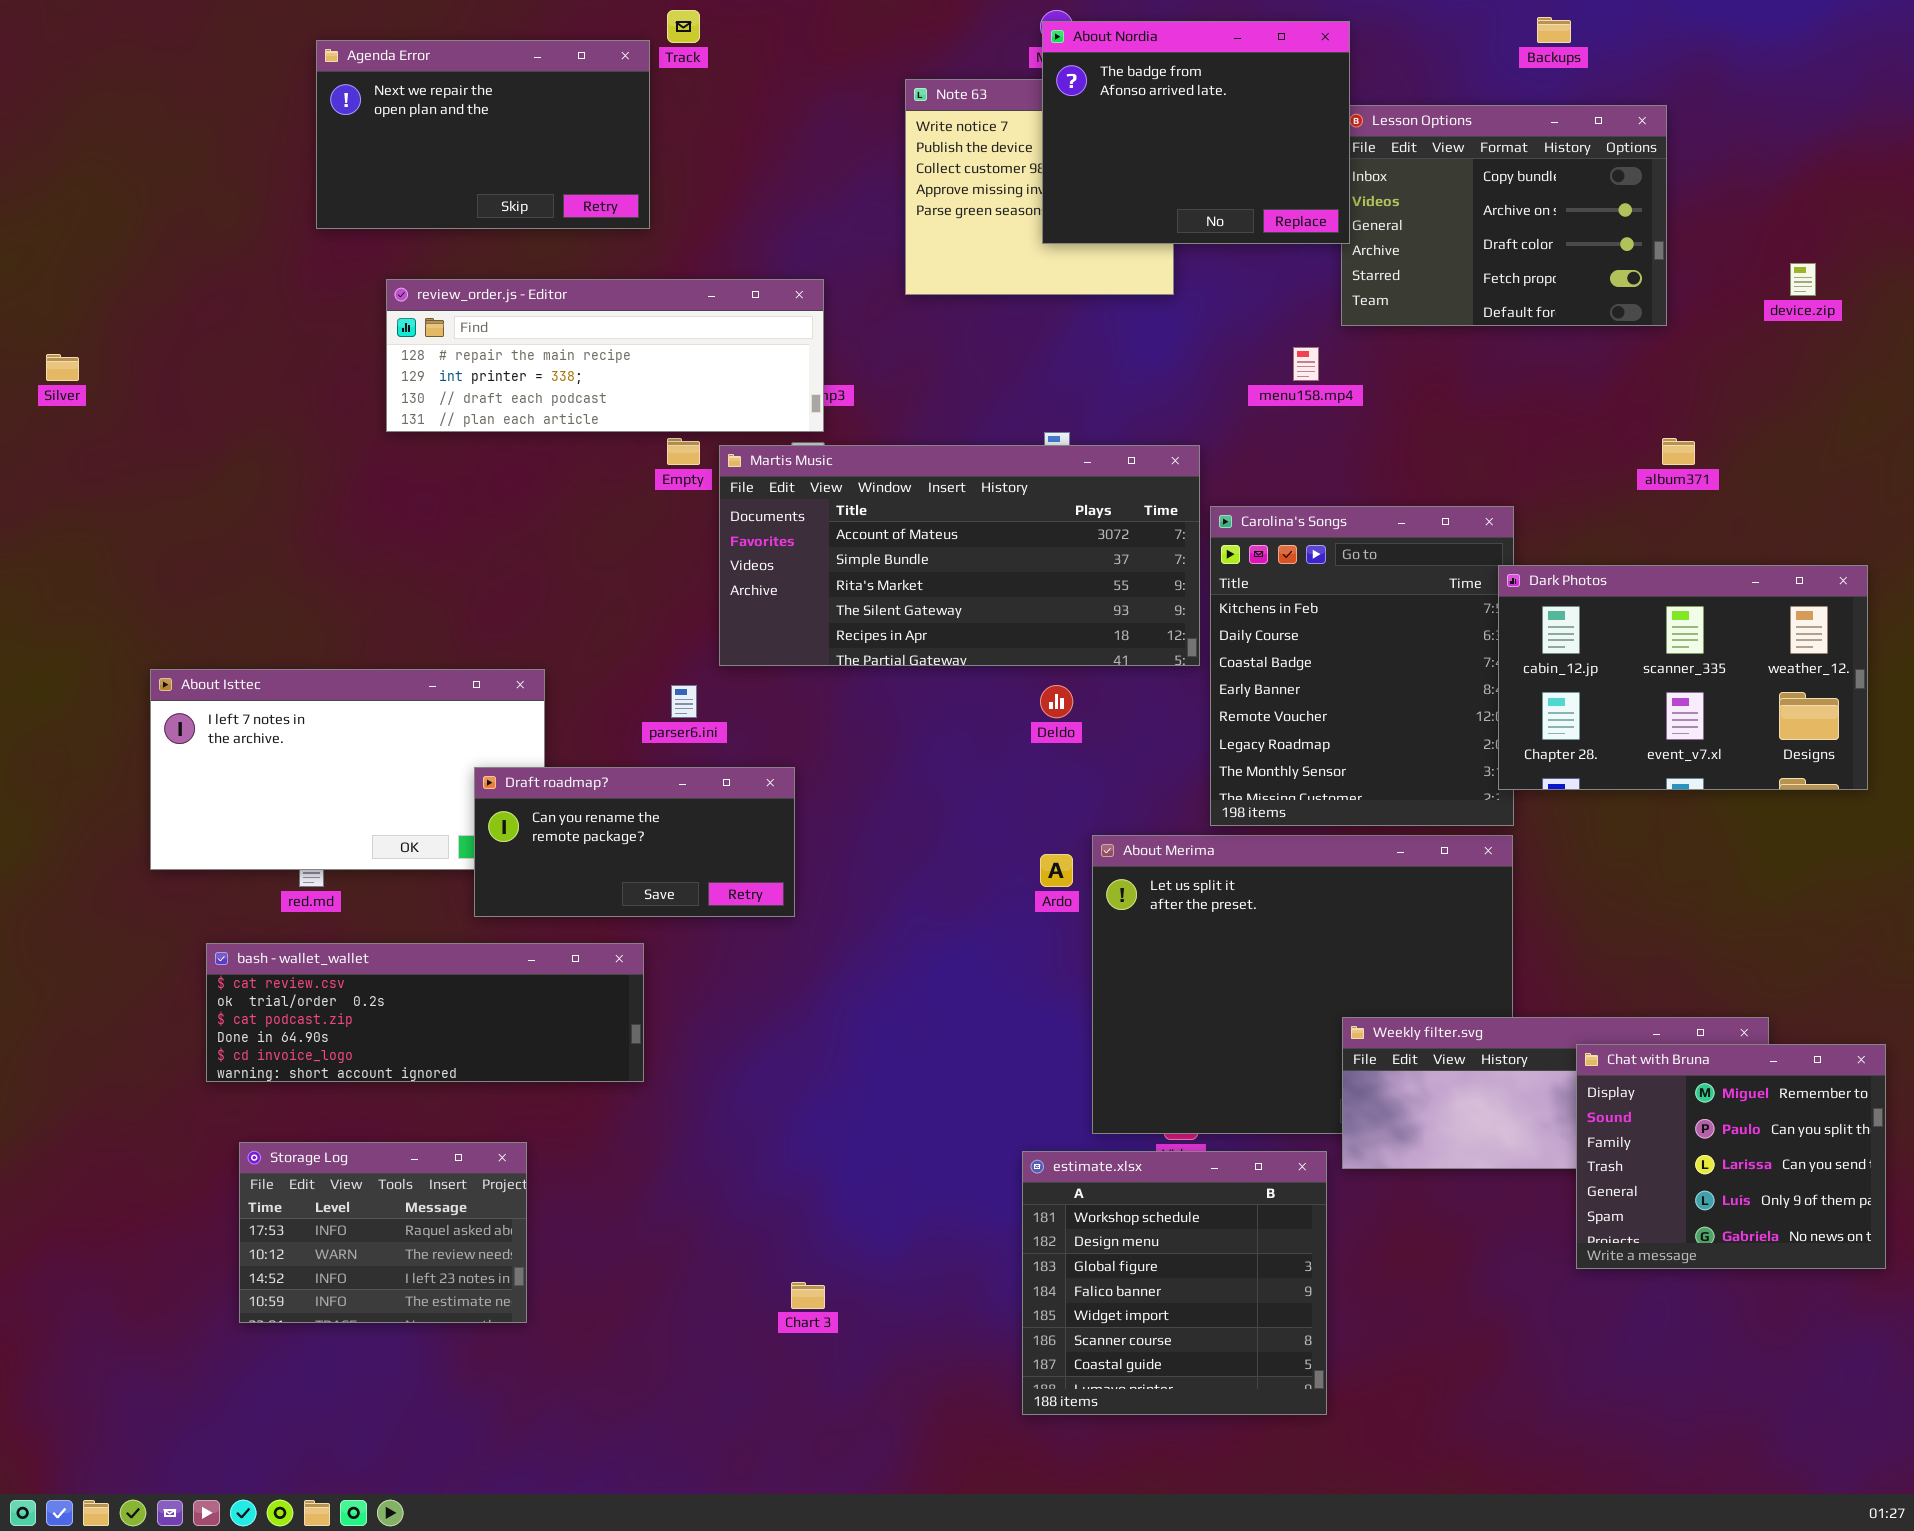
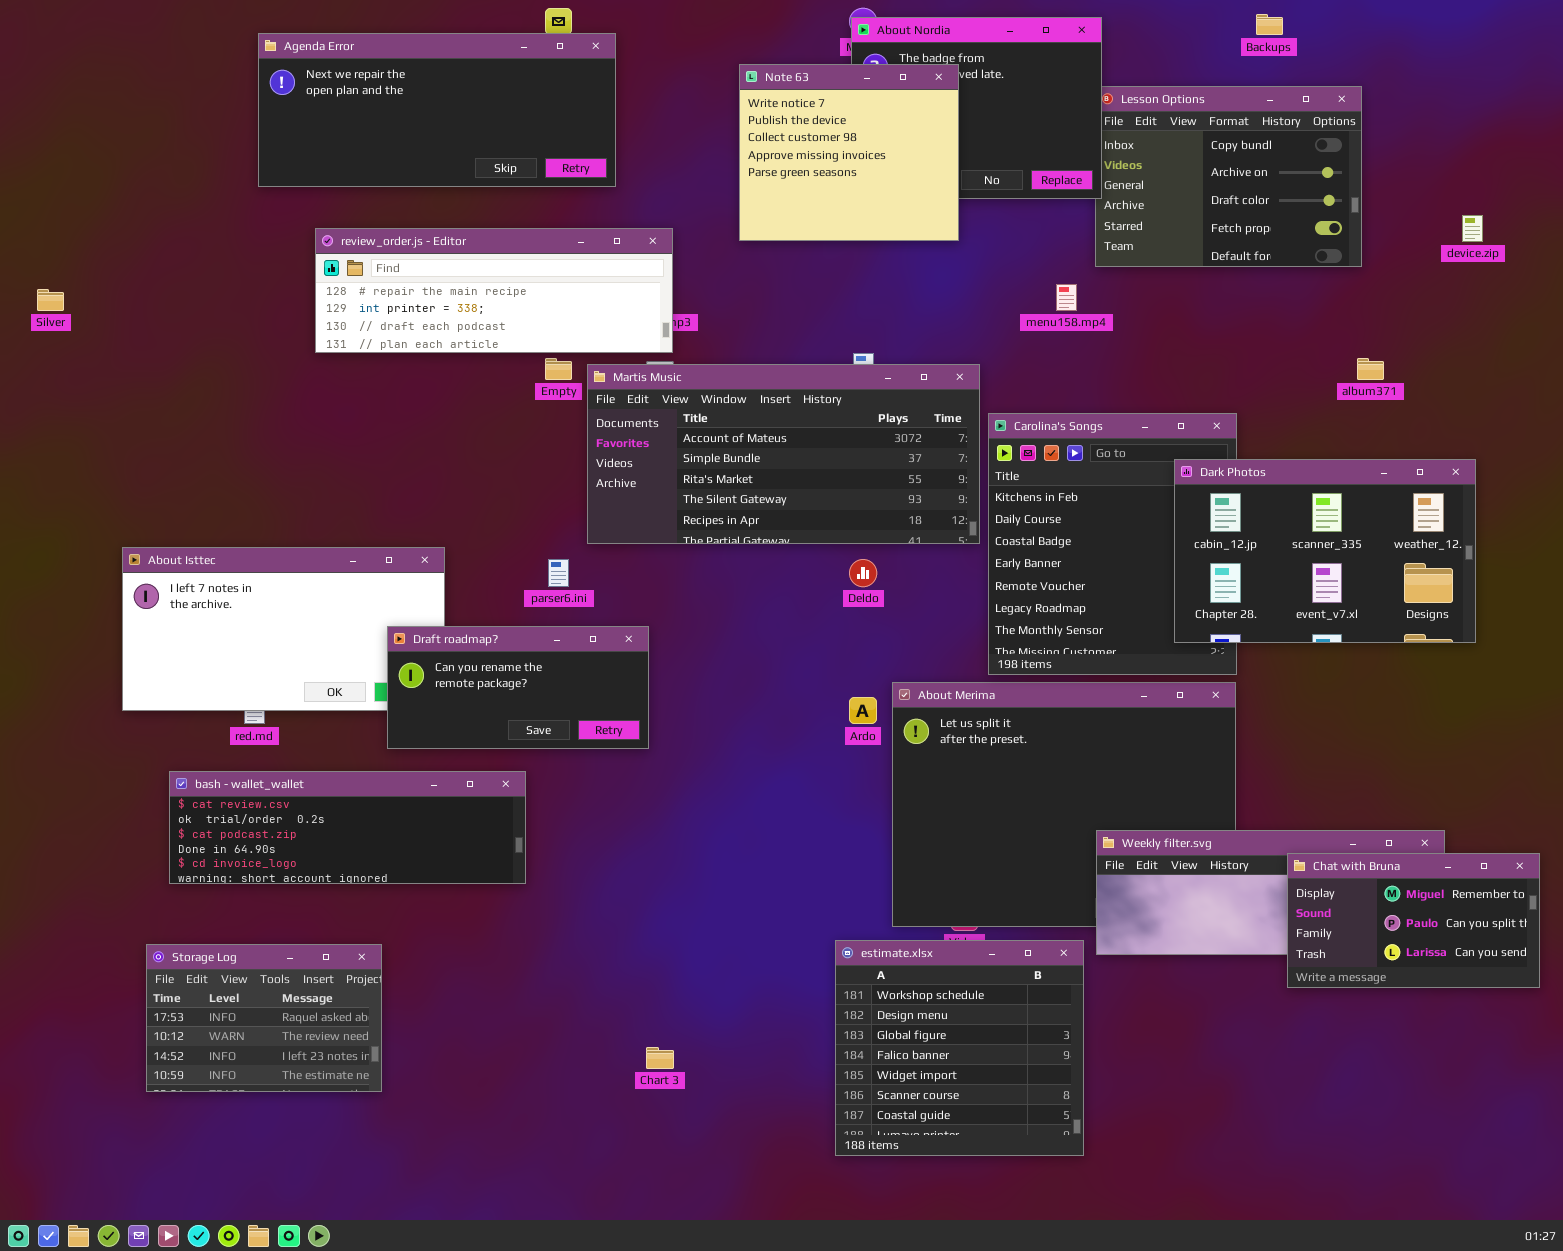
Agenda Error: [316,40,650,229] -> [258,33,616,187], resized
Note 63: [905,79,1174,295] -> [739,64,959,241], raised
Dark Photos: [1498,565,1868,790] -> [1174,459,1476,643], moved
Chat with Bruna: [1576,1044,1886,1269] -> [1287,853,1540,988], resized
Storage Log: [239,1142,527,1323] -> [146,944,382,1092], moved

